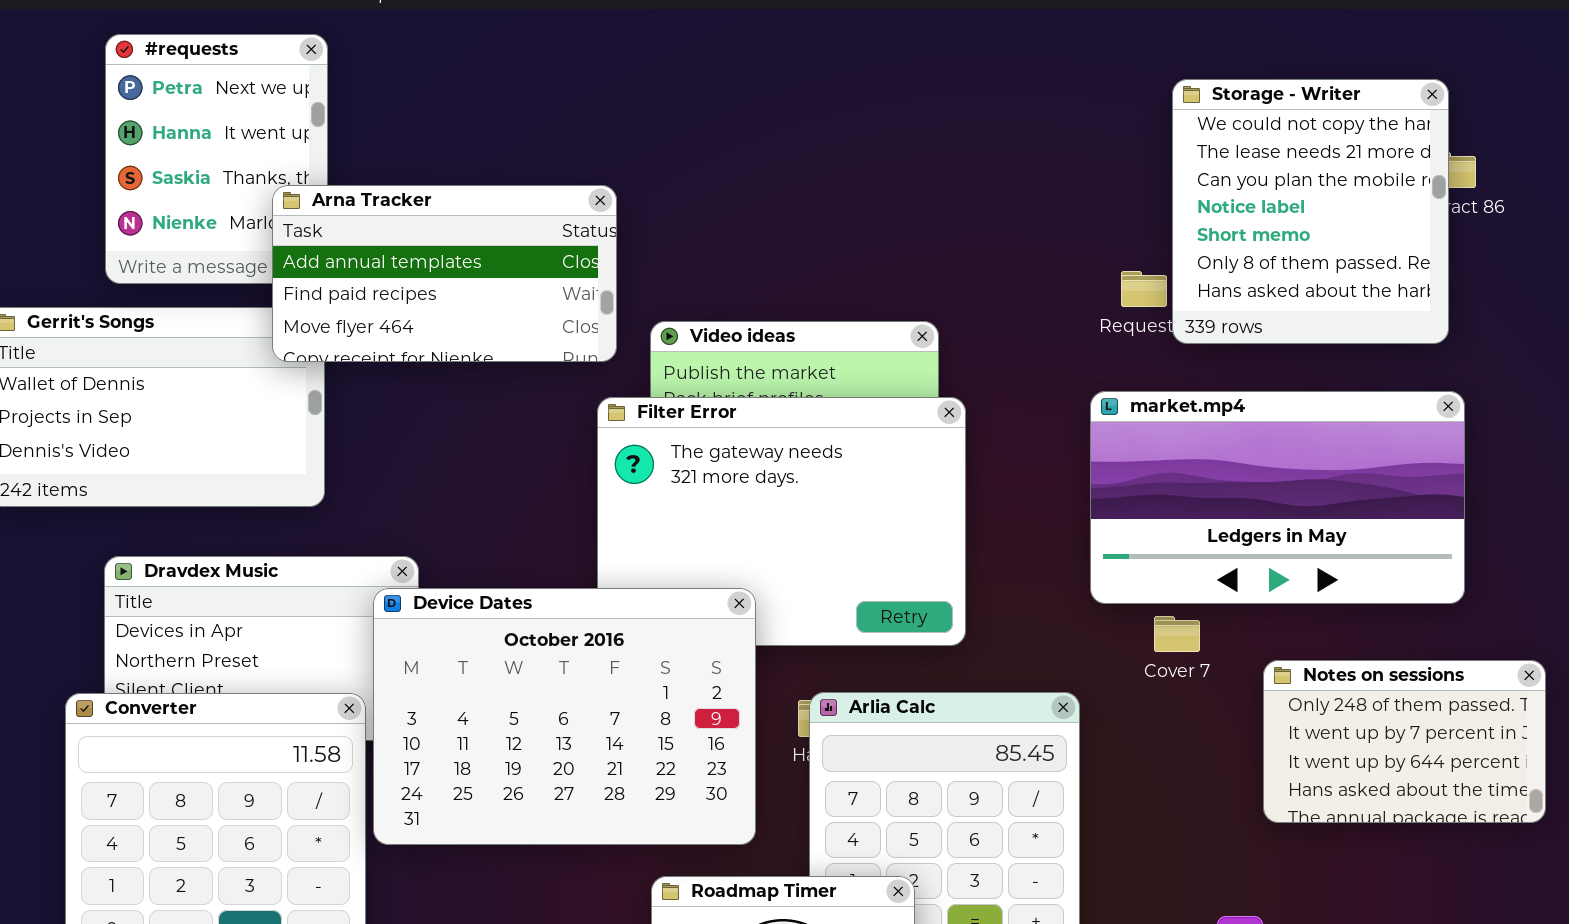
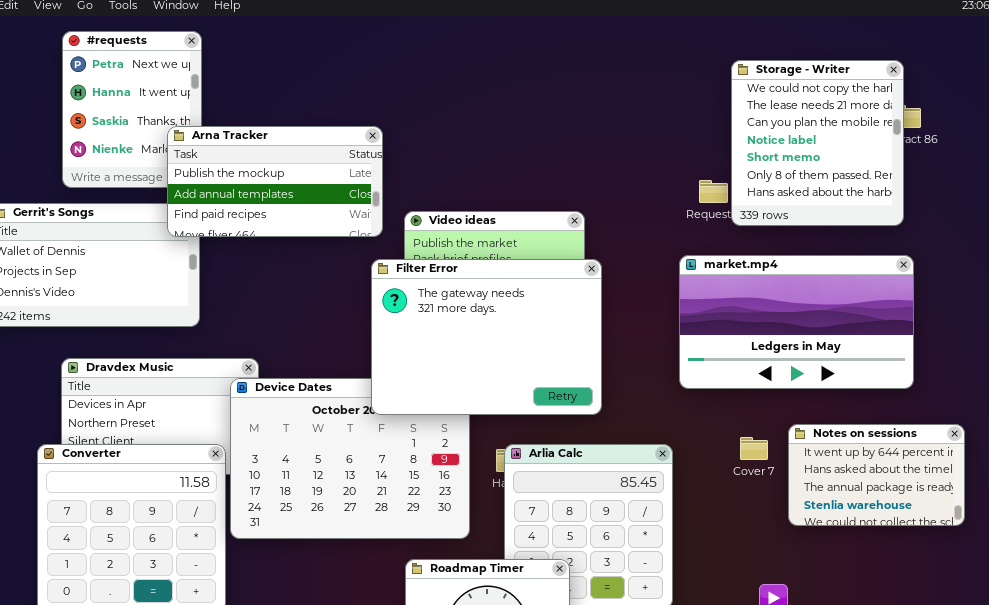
Arna Tracker: [272,185,617,362] -> [167,126,383,237], scrolled up 1 row
Filter Error: [597,397,966,646] -> [371,259,602,415], raised
Cover 7: [1154,616,1200,652] -> [740,437,768,460], moved
Notes on sessions: [1263,660,1546,823] -> [788,424,965,526], scrolled down 2 rows

